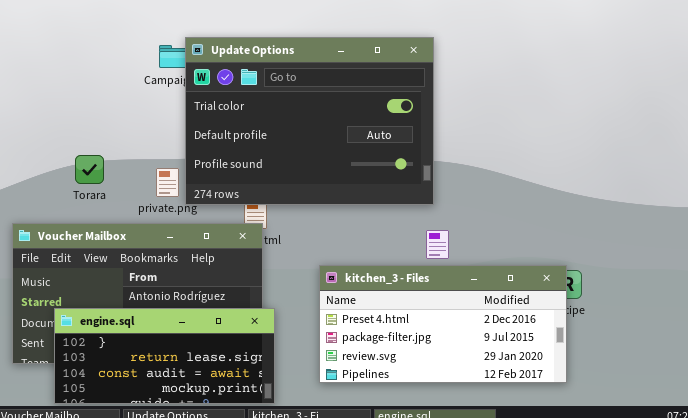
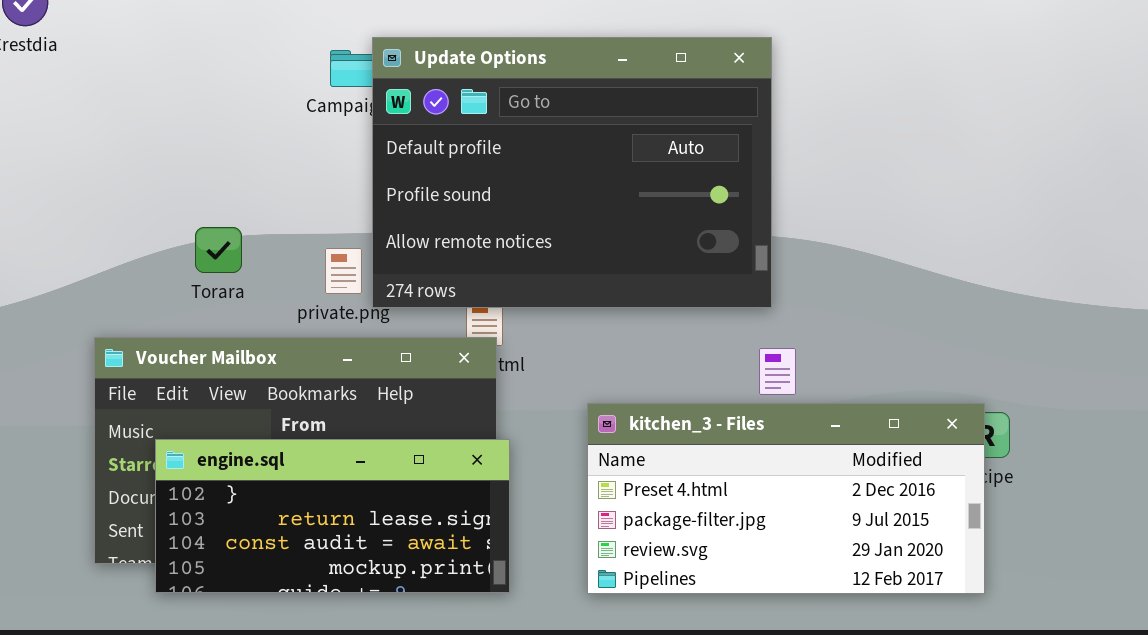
Update Options: [185,37,434,205] -> [372,37,772,308], scrolled down 1 row
engine.sql: [54,308,275,404] -> [155,439,510,593], moved

